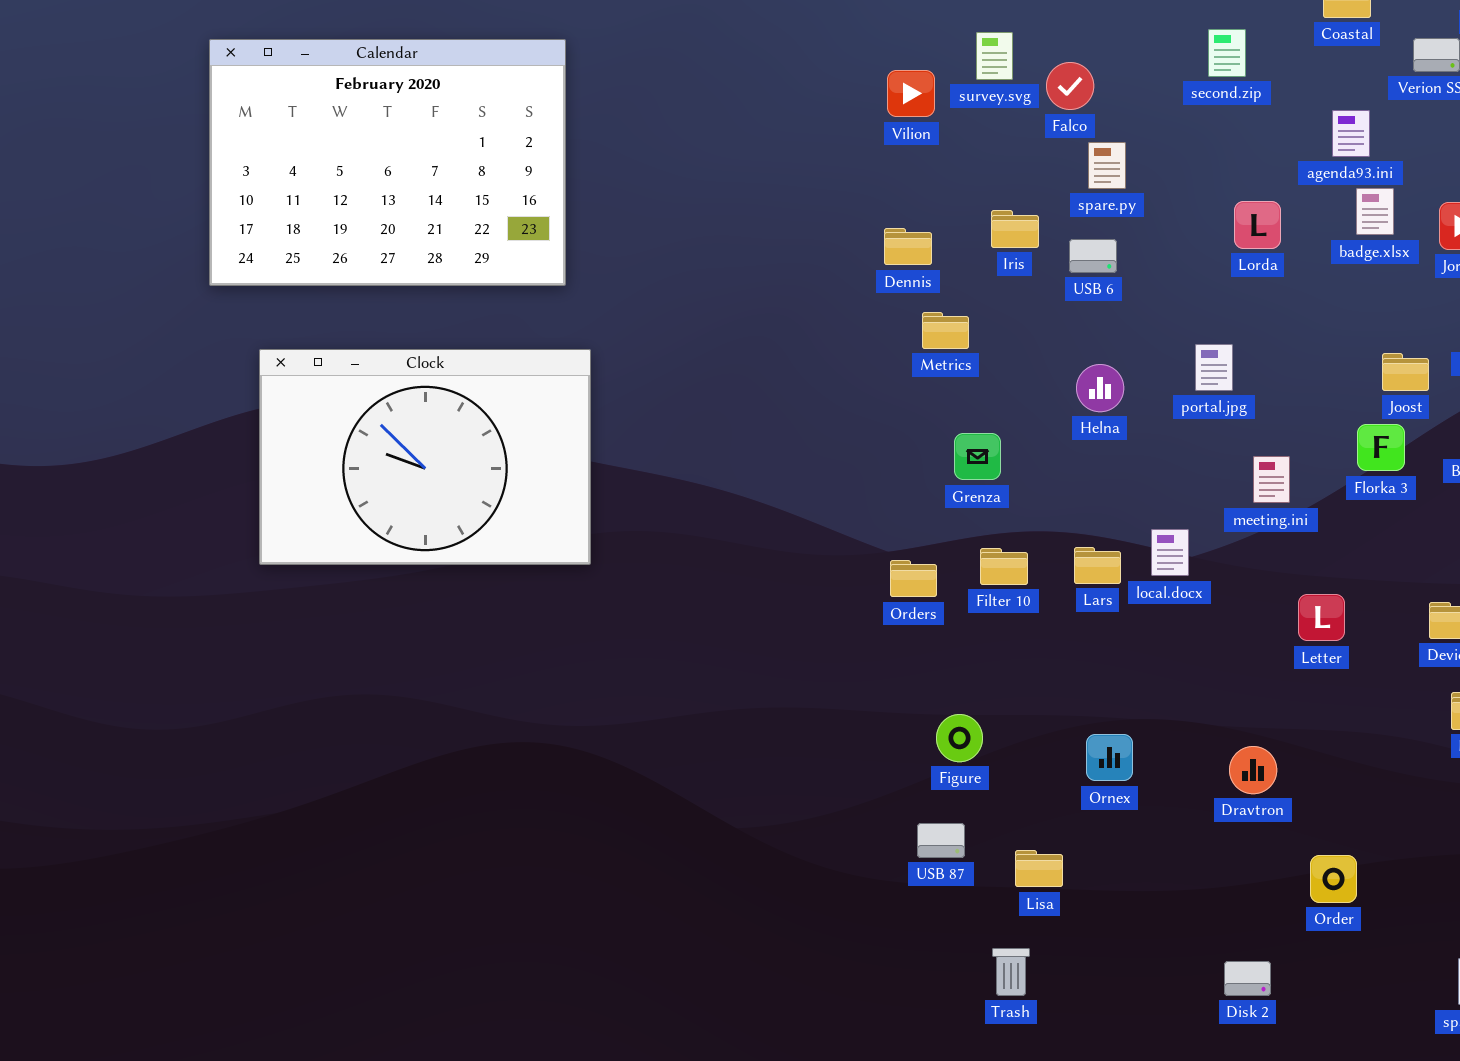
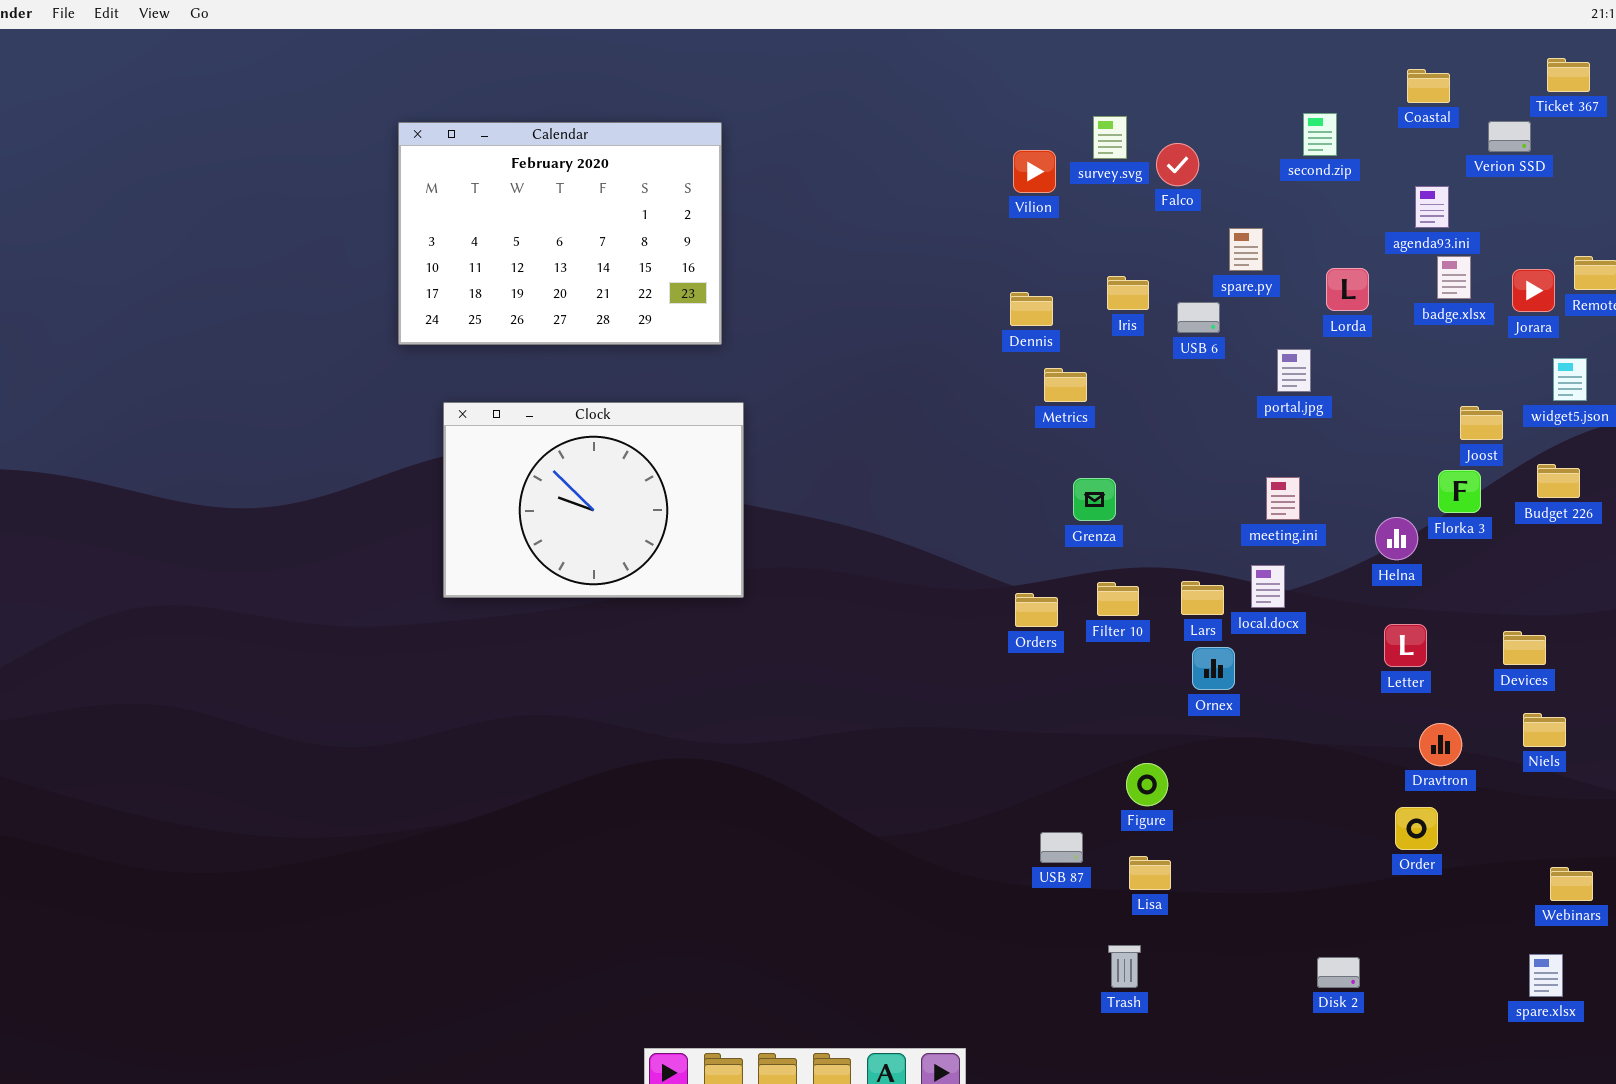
spare.py: [1088,142,1126,189] -> [1229,228,1263,271], moved
portal.jpg: [1195,344,1233,391] -> [1277,349,1311,392], moved
Helna: [1076,364,1124,412] -> [1375,517,1418,560], moved
meeting.ini: [1253,456,1290,503] -> [1266,477,1300,520], moved
Figure: [936,714,983,762] -> [1126,763,1168,806], moved
Ornex: [1086,734,1133,781] -> [1192,647,1235,690], moved
Dravtron: [1229,746,1277,794] -> [1419,723,1462,766], moved
Order: [1310,855,1357,903] -> [1395,807,1438,850], moved

